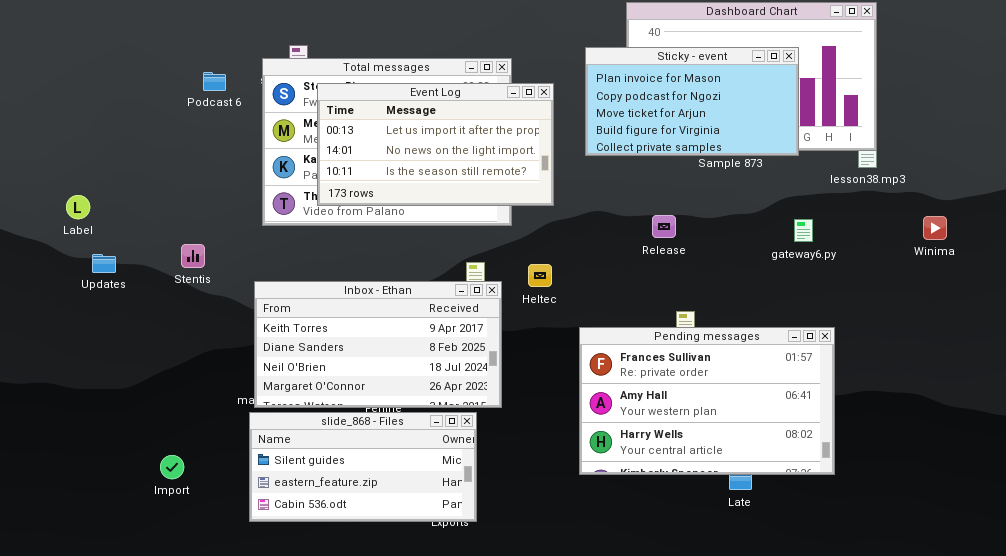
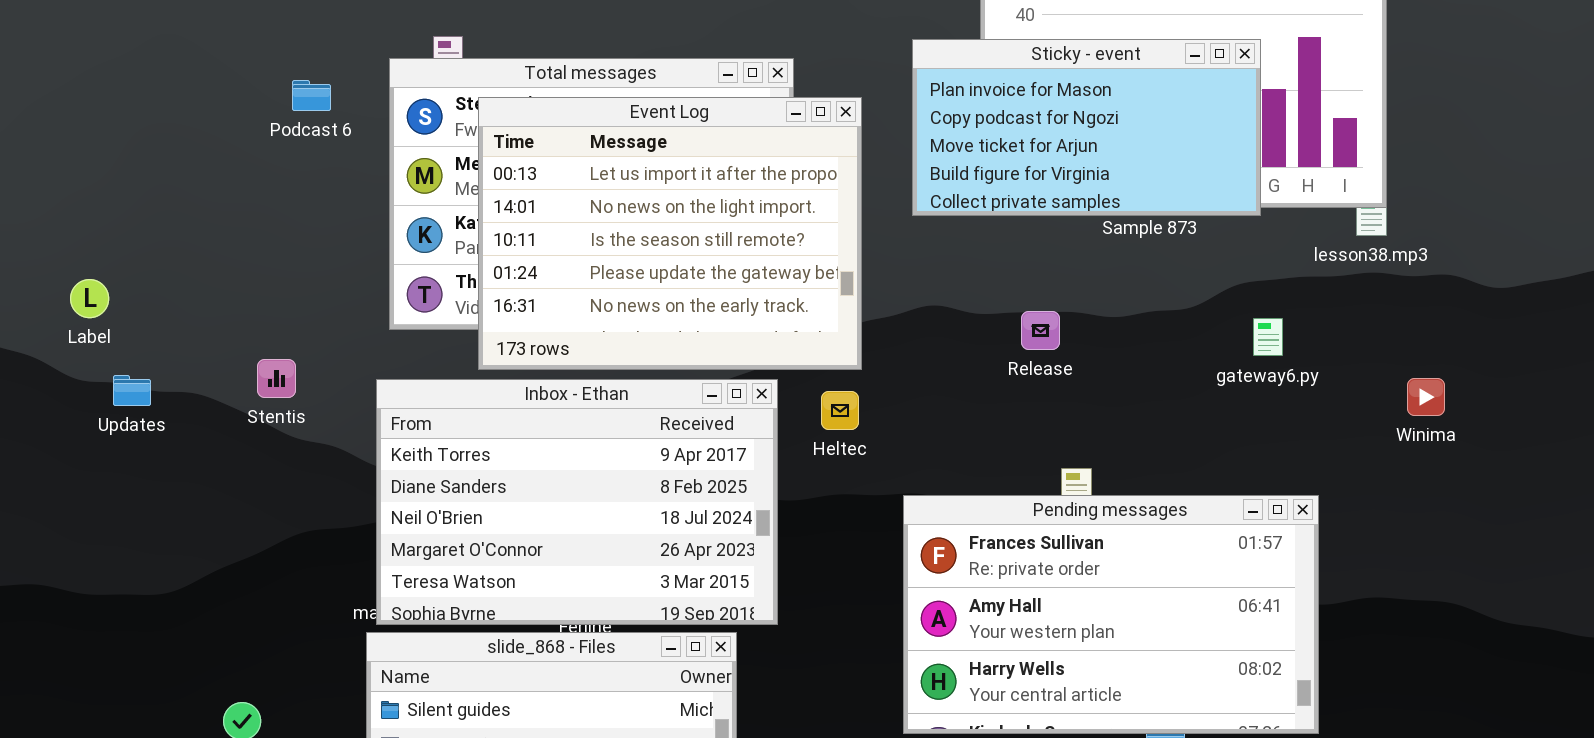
Event Log: [317,83,554,206] -> [478,97,862,370], resized
Winima: [923,216,947,240] -> [1407,378,1445,416], moved
Inbox - Ethan: [254,281,502,408] -> [376,379,778,625], resized

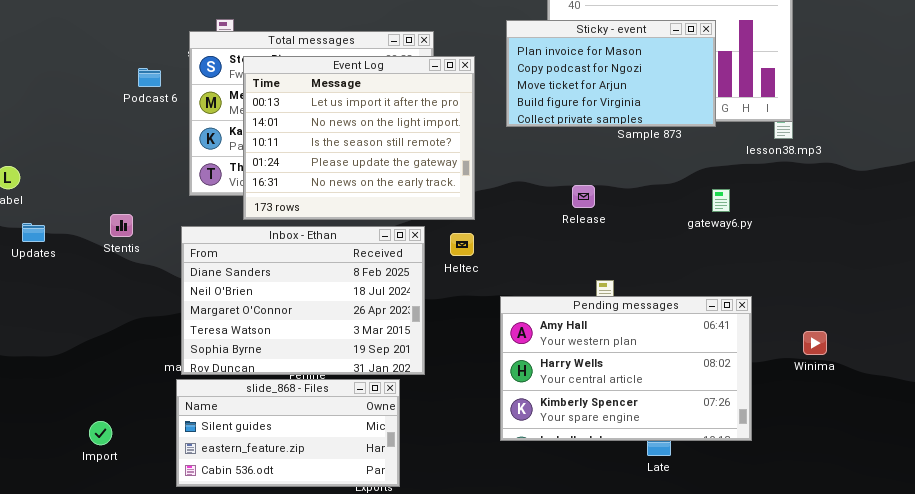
Podcast 6: [292,80,331,111] -> [138,68,161,87], moved
Winima: [1407,378,1445,416] -> [803,331,827,355], moved
Inbox - Ethan: [376,379,778,625] -> [181,226,425,375], scrolled down 1 row
Pending messages: [903,495,1319,734] -> [500,296,752,441], scrolled down 1 row

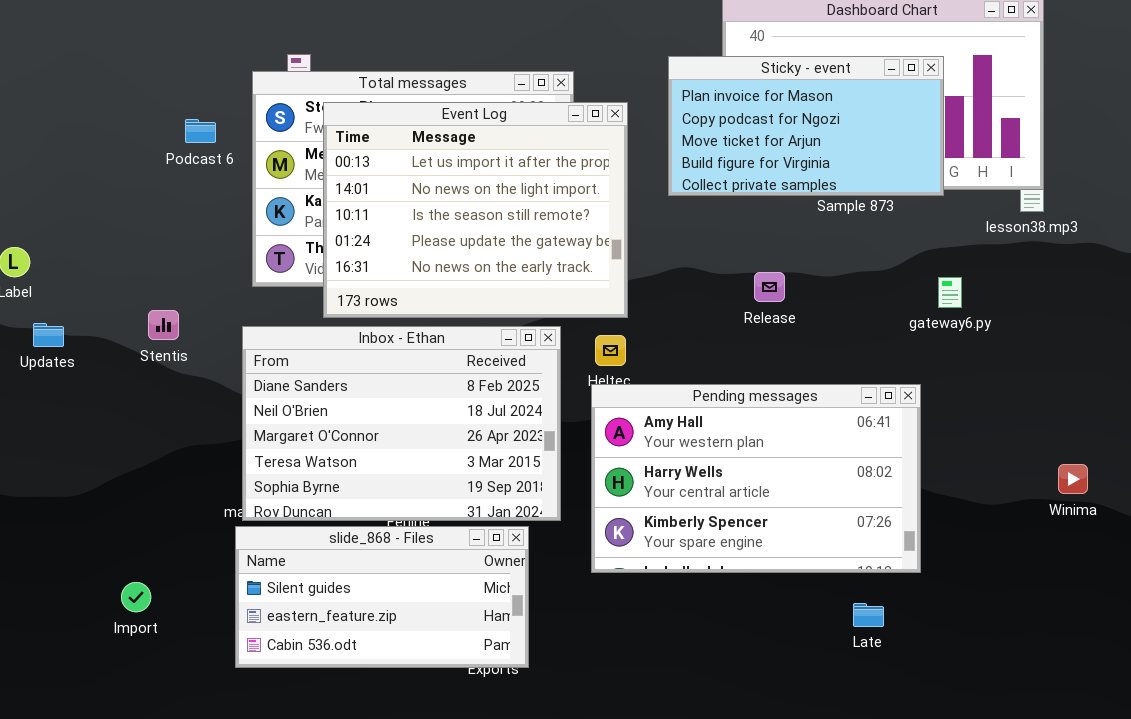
Pending messages: [500,296,752,441] -> [591,384,921,573], moved

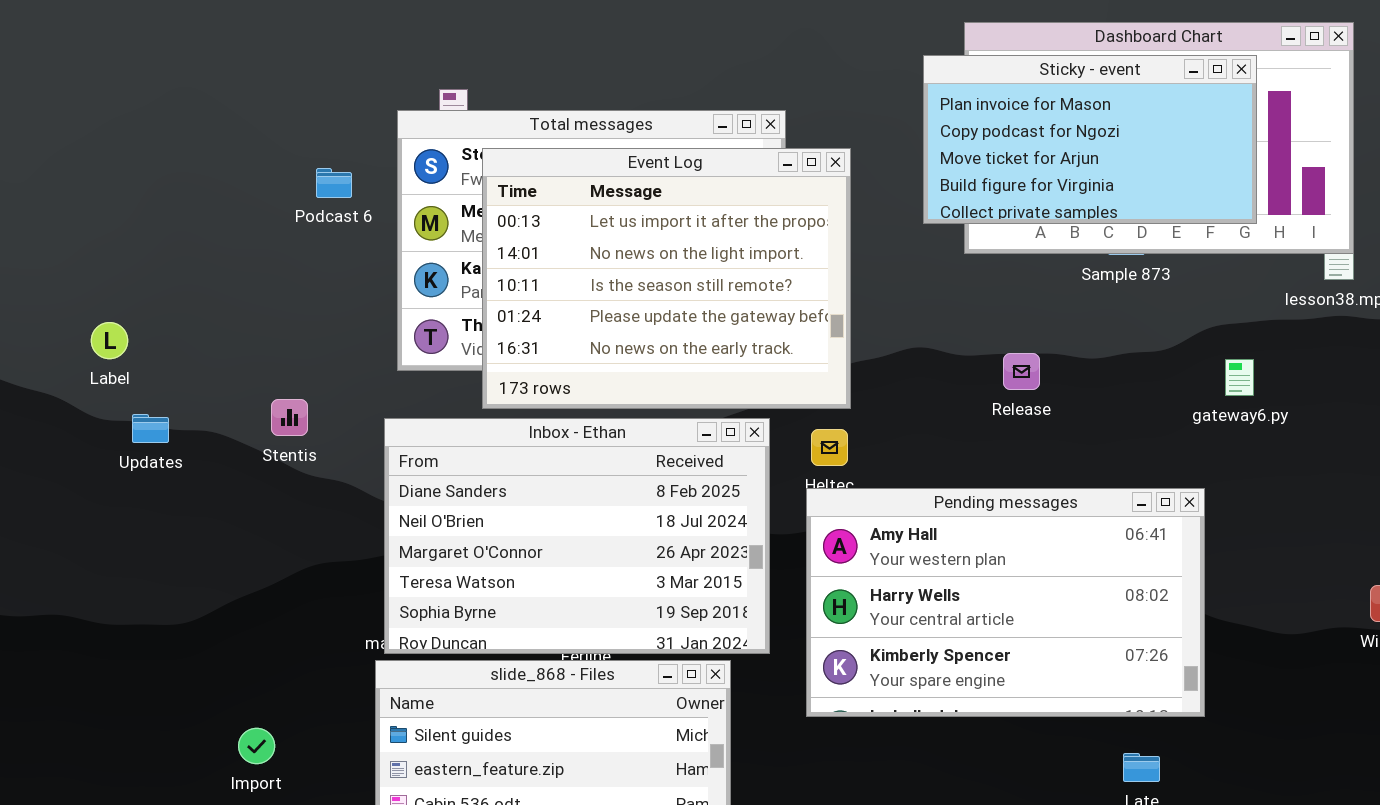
Sticky - event: [668,56,944,196] -> [923,55,1257,224], moved

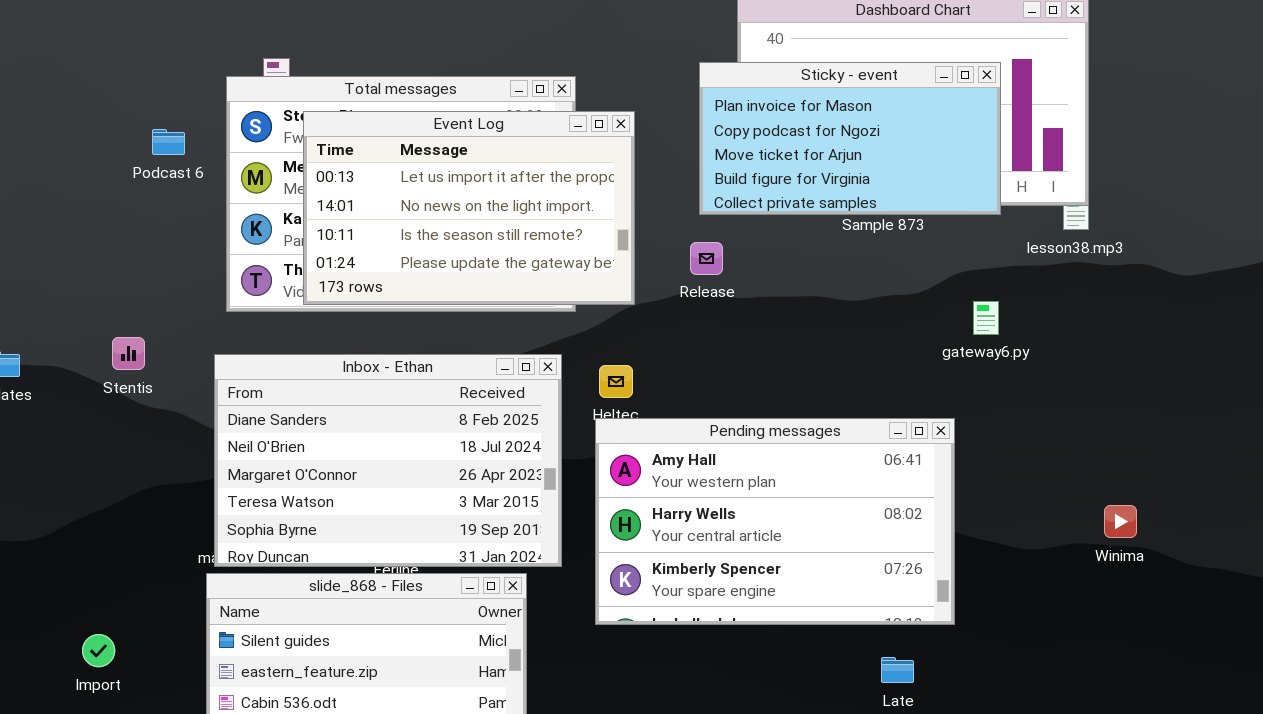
Sticky - event: [923,55,1257,224] -> [699,62,1001,215], moved
Event Log: [482,148,851,409] -> [303,111,635,305], resized
Release: [1003,353,1040,390] -> [690,242,723,275], moved

